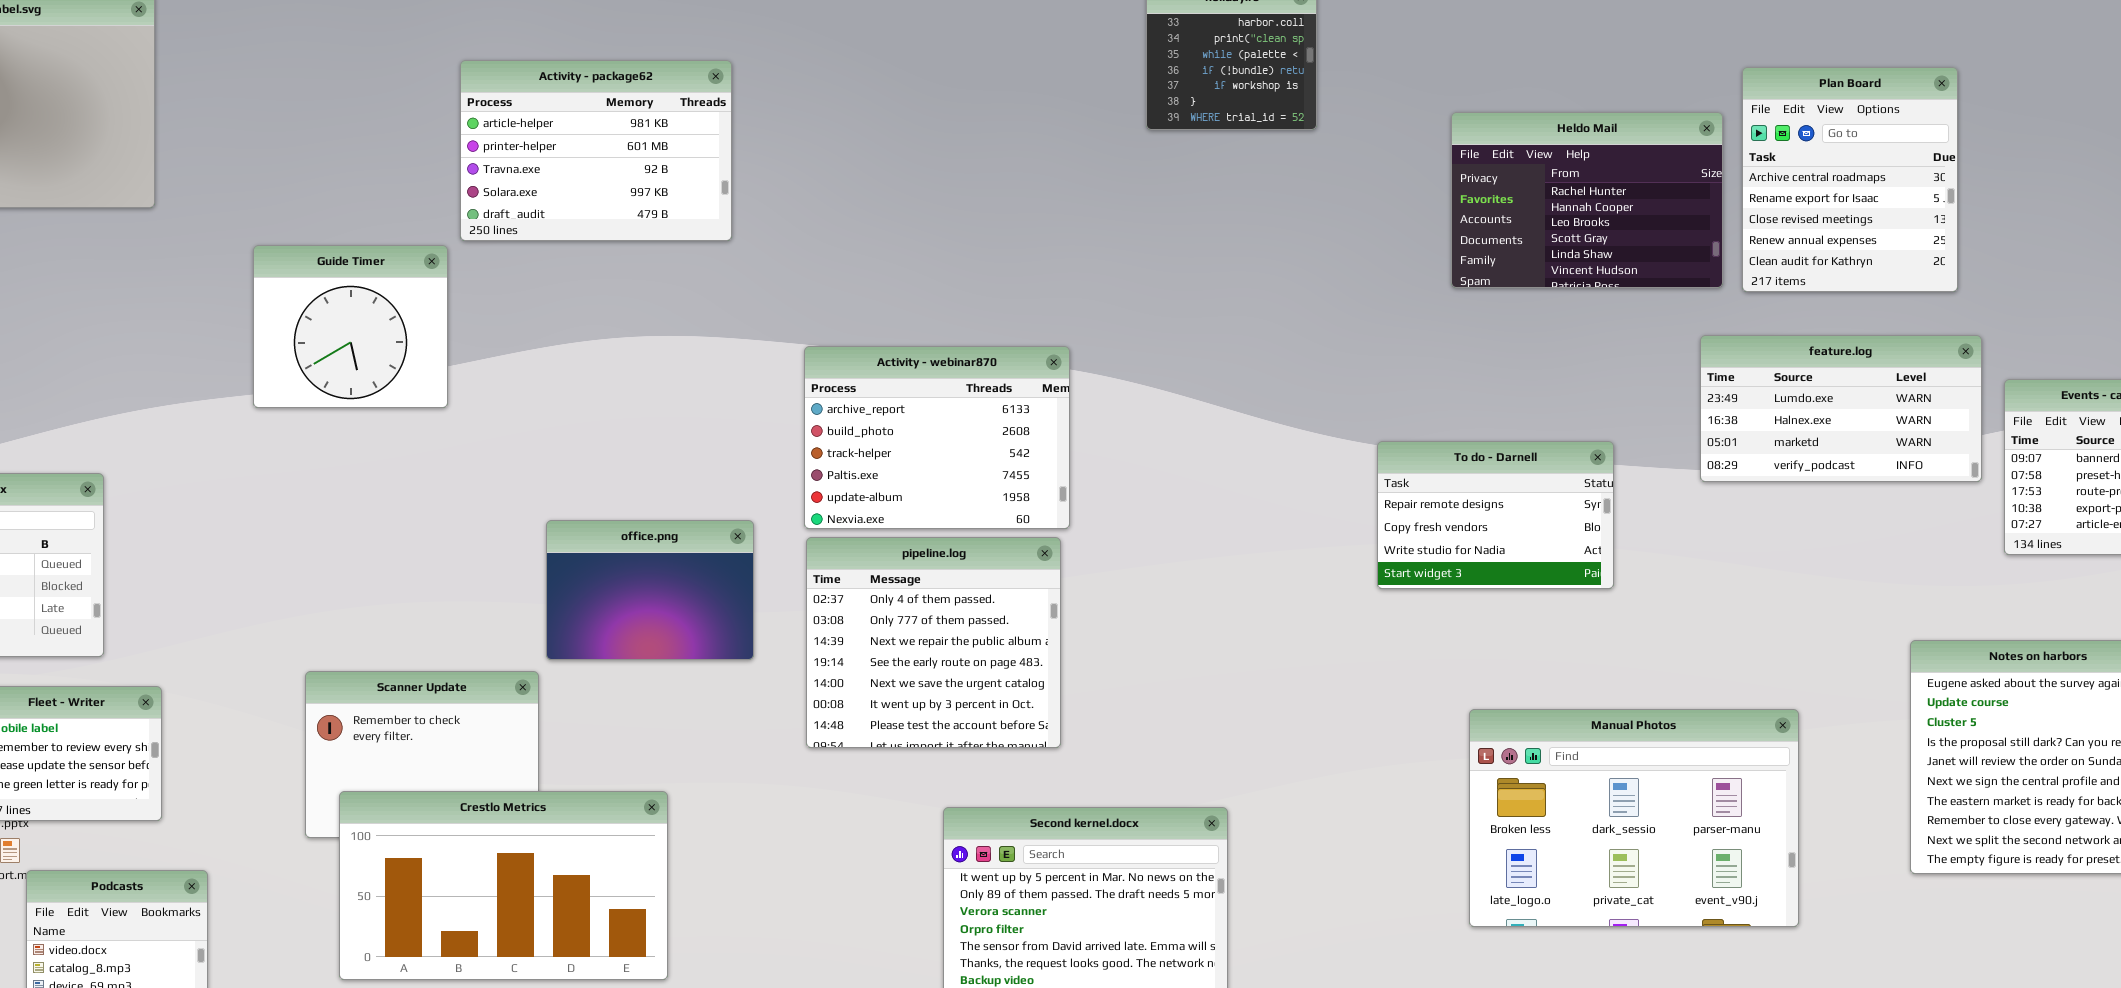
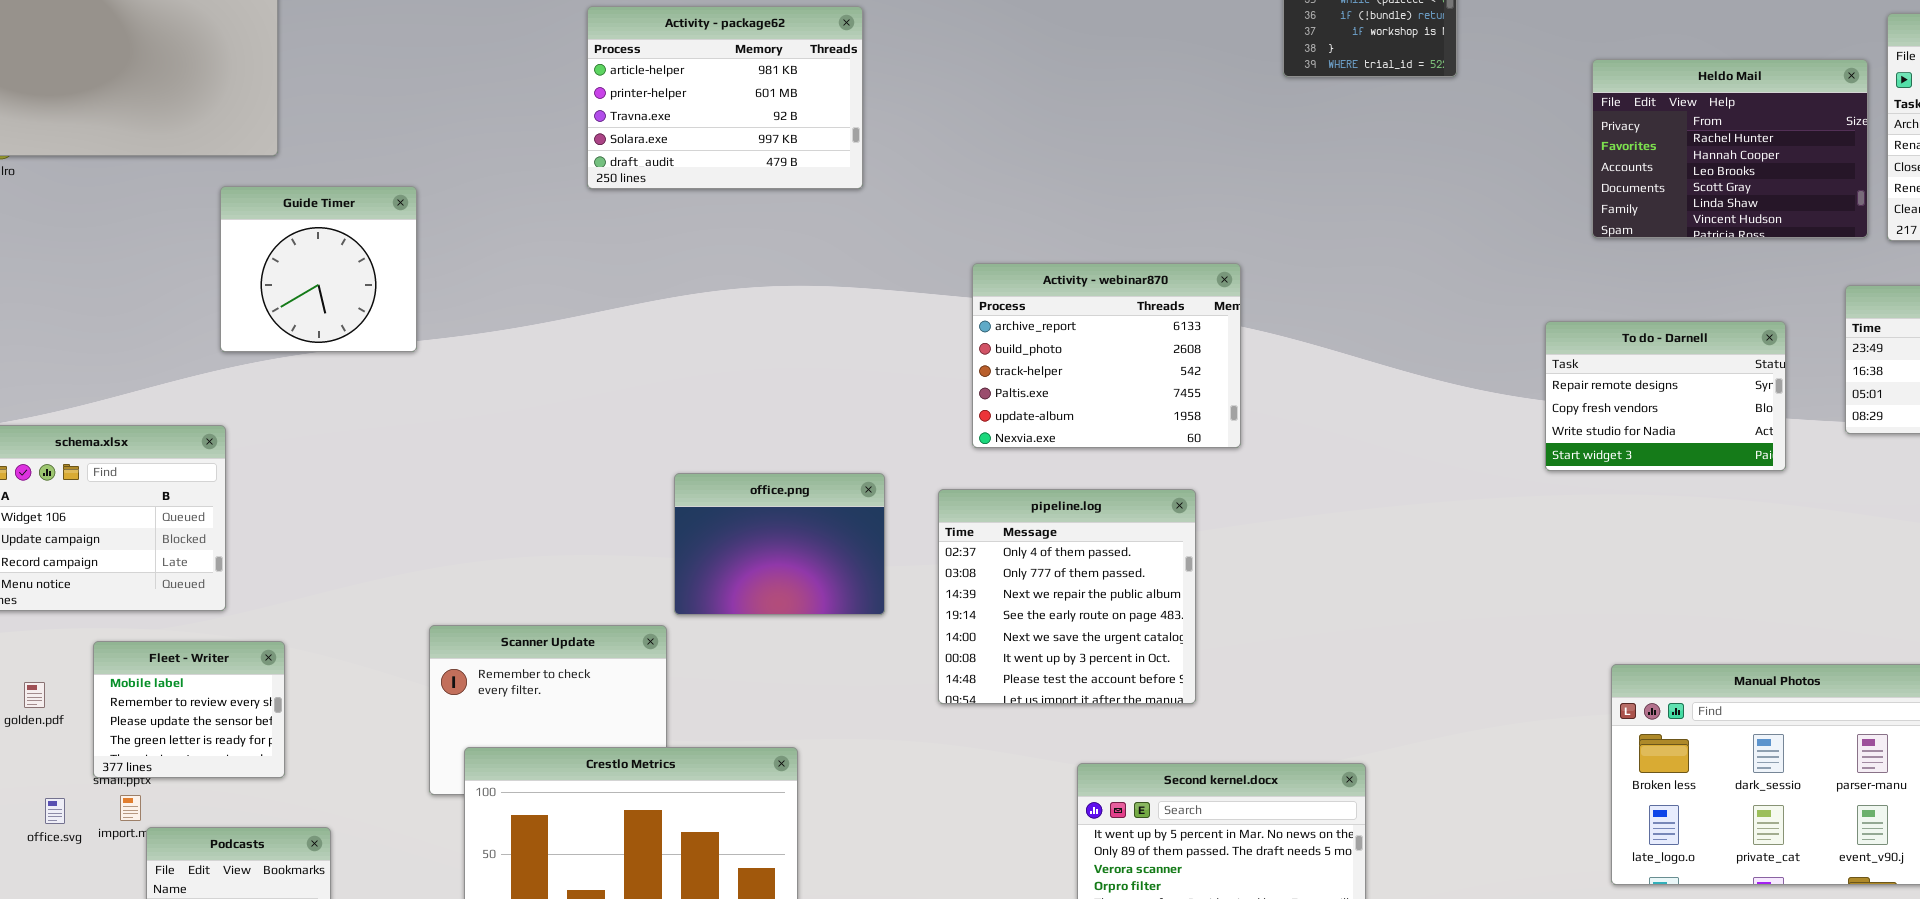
Guide Timer: [253,245,448,408] -> [220,186,417,352], moved
Activity - webinar870: [804,346,1070,529] -> [972,263,1241,448], moved
To do - Darnell: [1377,441,1614,589] -> [1545,321,1786,471], moved

